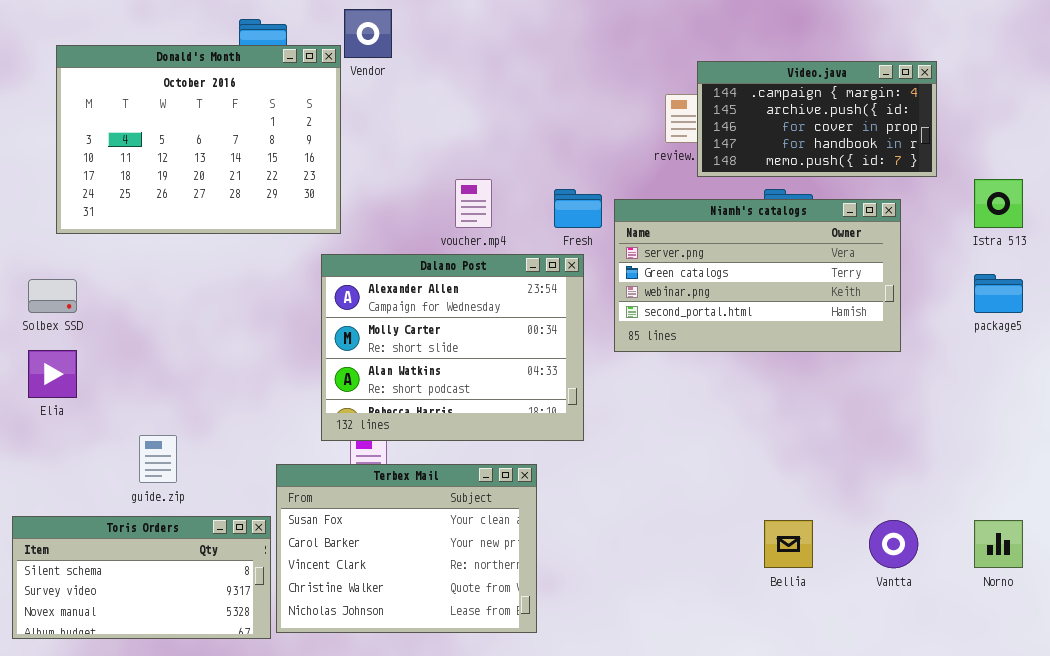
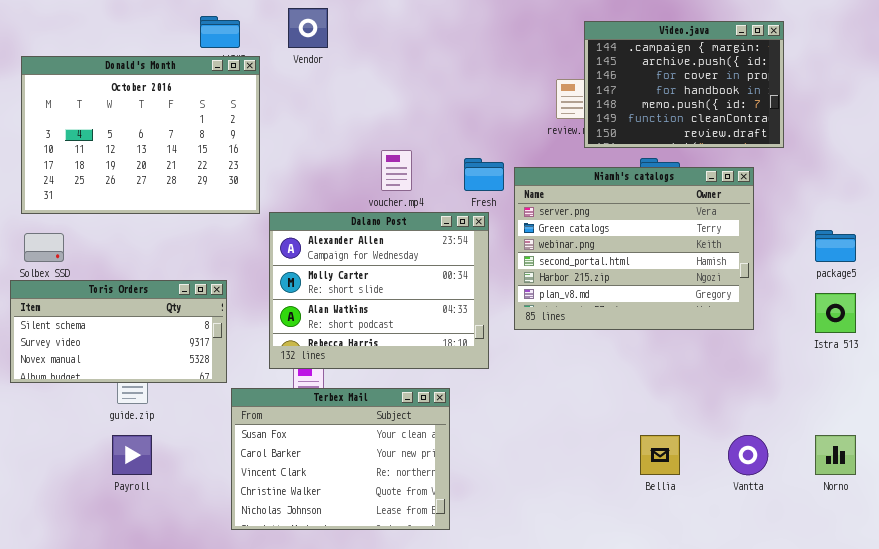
Donald's Month: [56,45,341,234] -> [21,56,260,214], moved
Video.java: [697,61,937,177] -> [584,21,784,148], resized
Istra 513: [974,179,1023,228] -> [815,293,856,333], moved
Niamh's catalogs: [614,199,901,352] -> [514,167,754,330], resized
Toris Orders: [12,516,271,639] -> [10,280,227,383], moved

